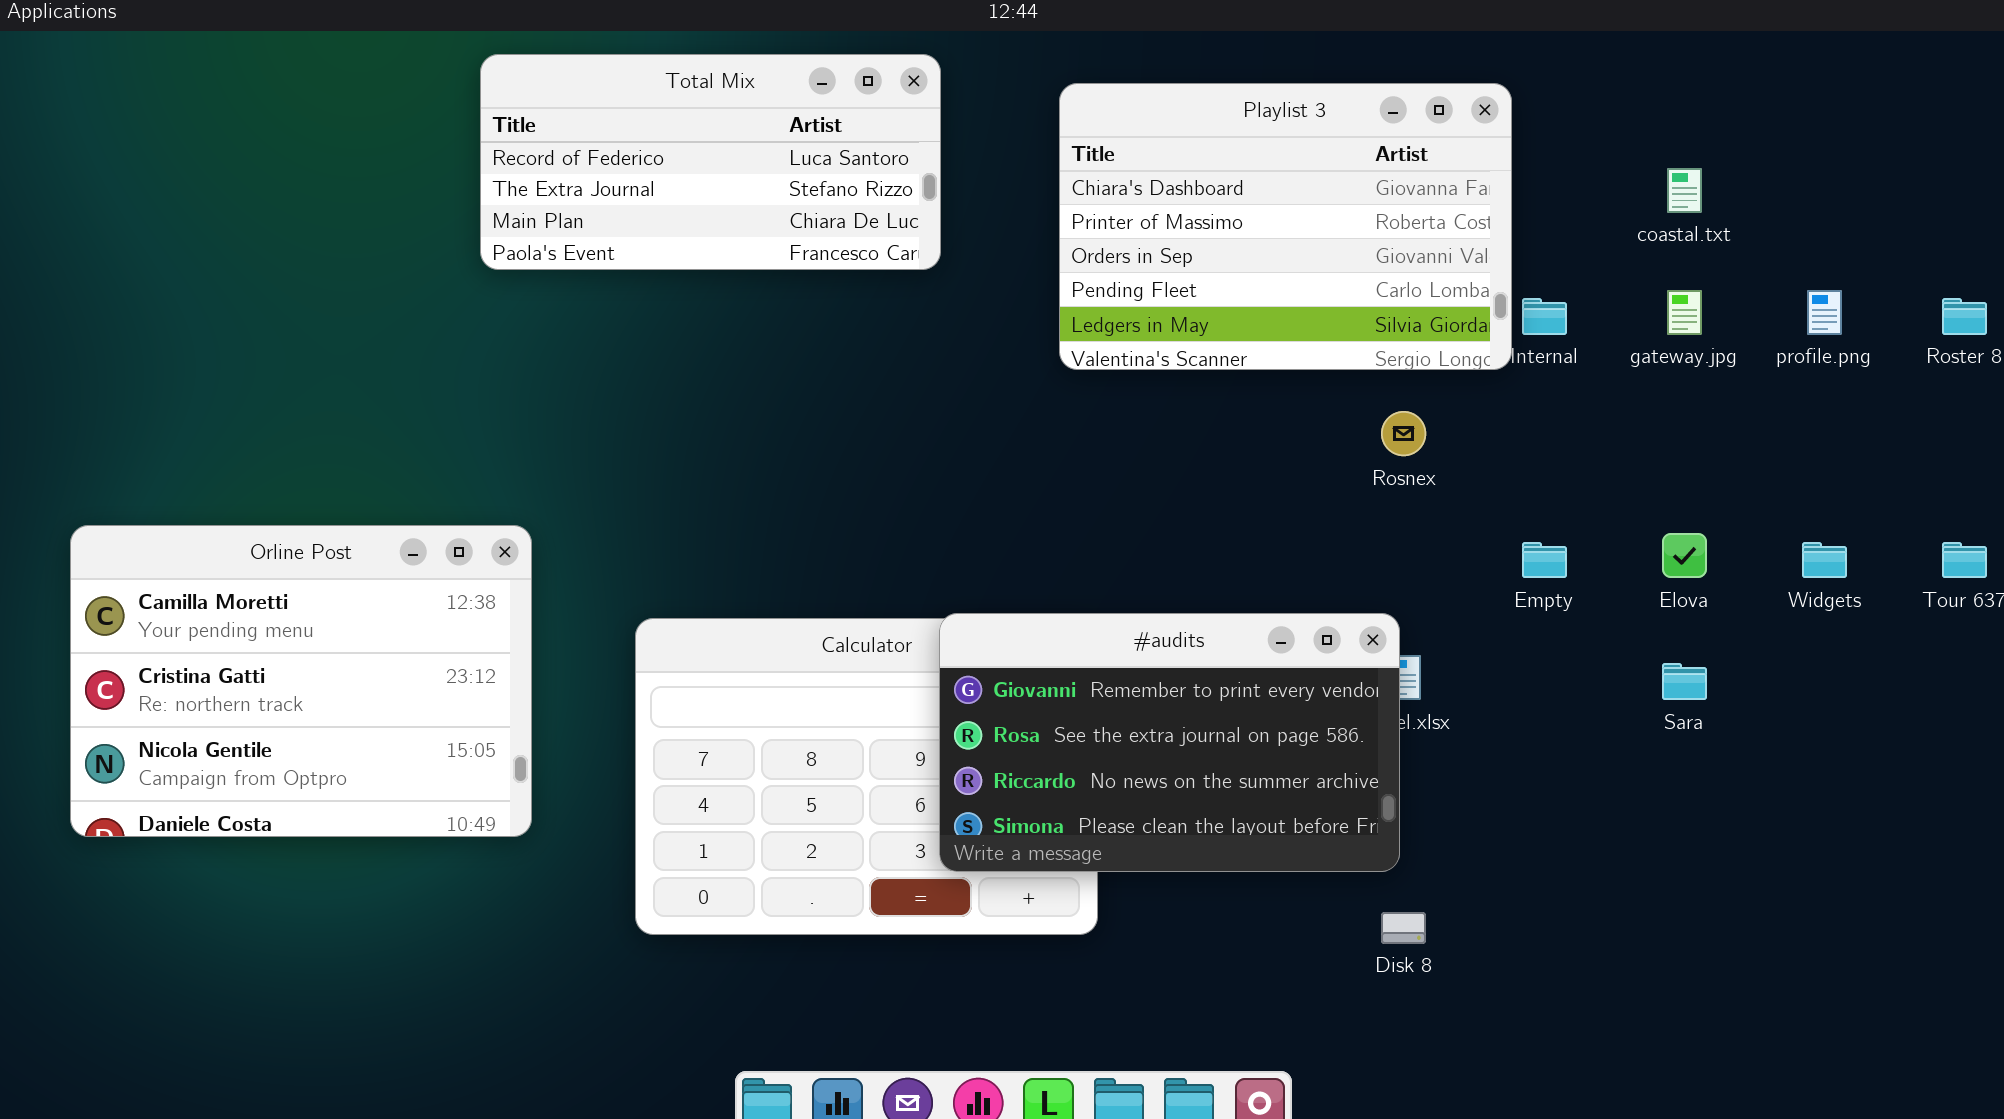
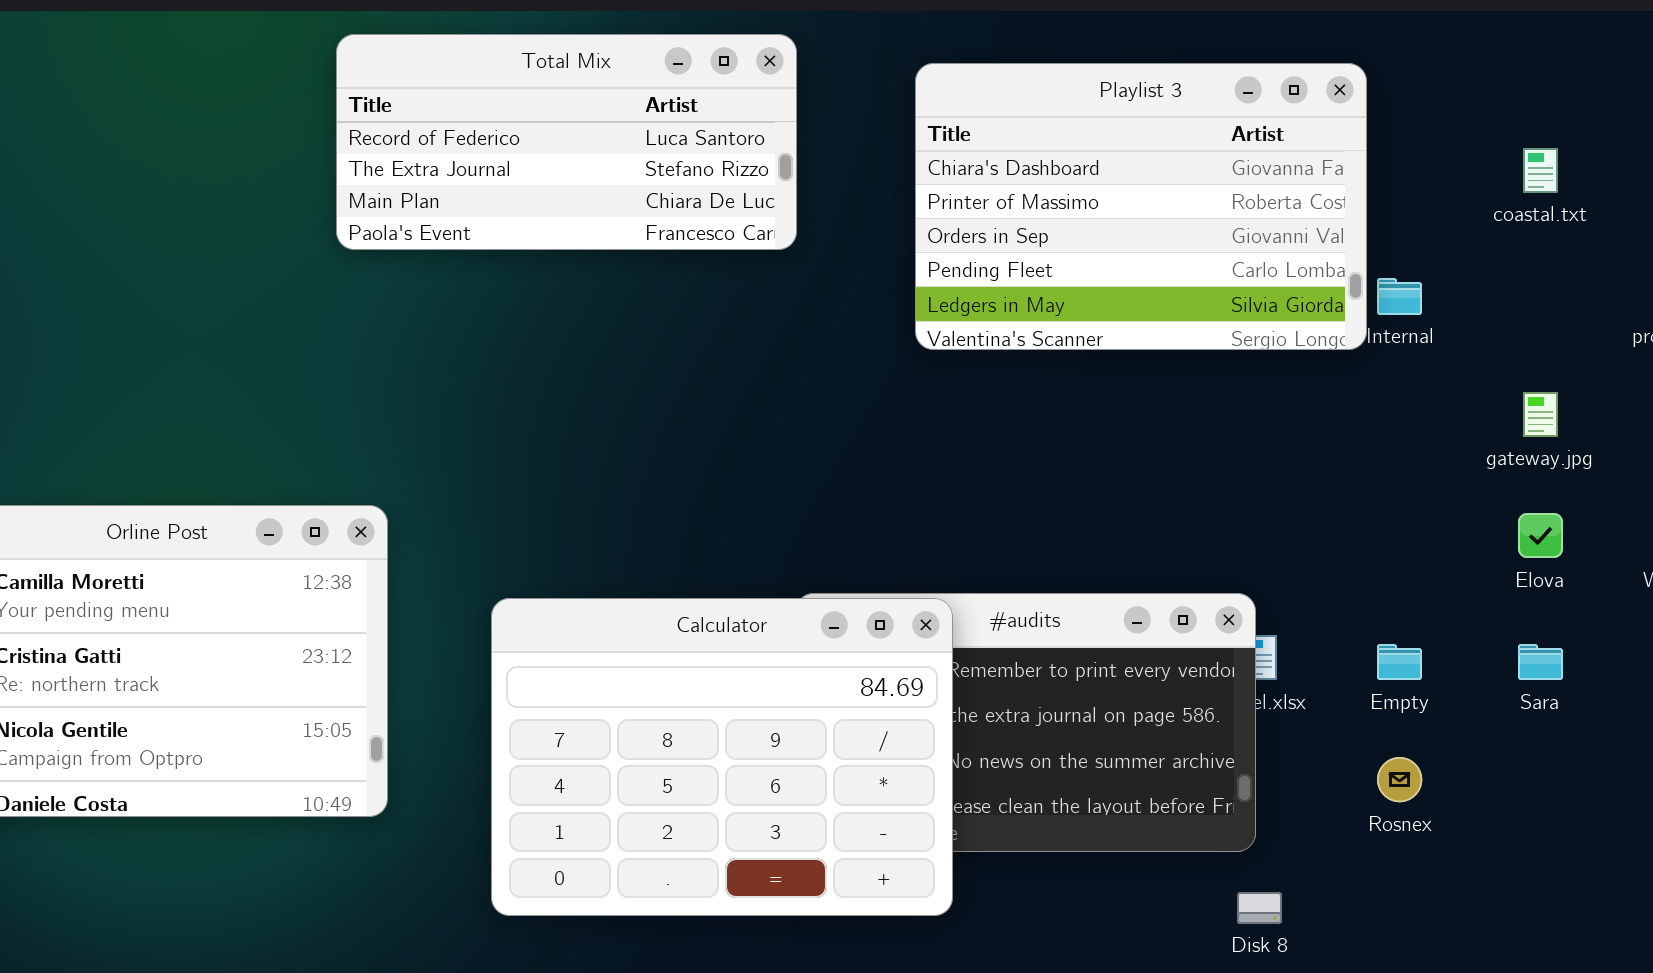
gateway.jpg: [1667,290,1702,335] -> [1523,392,1558,437], moved
Rosnex: [1381,411,1426,456] -> [1377,757,1422,802], moved
Empty: [1522,542,1567,578] -> [1377,644,1422,680], moved
Calculator: [635,618,1098,935] -> [491,598,953,916], raised

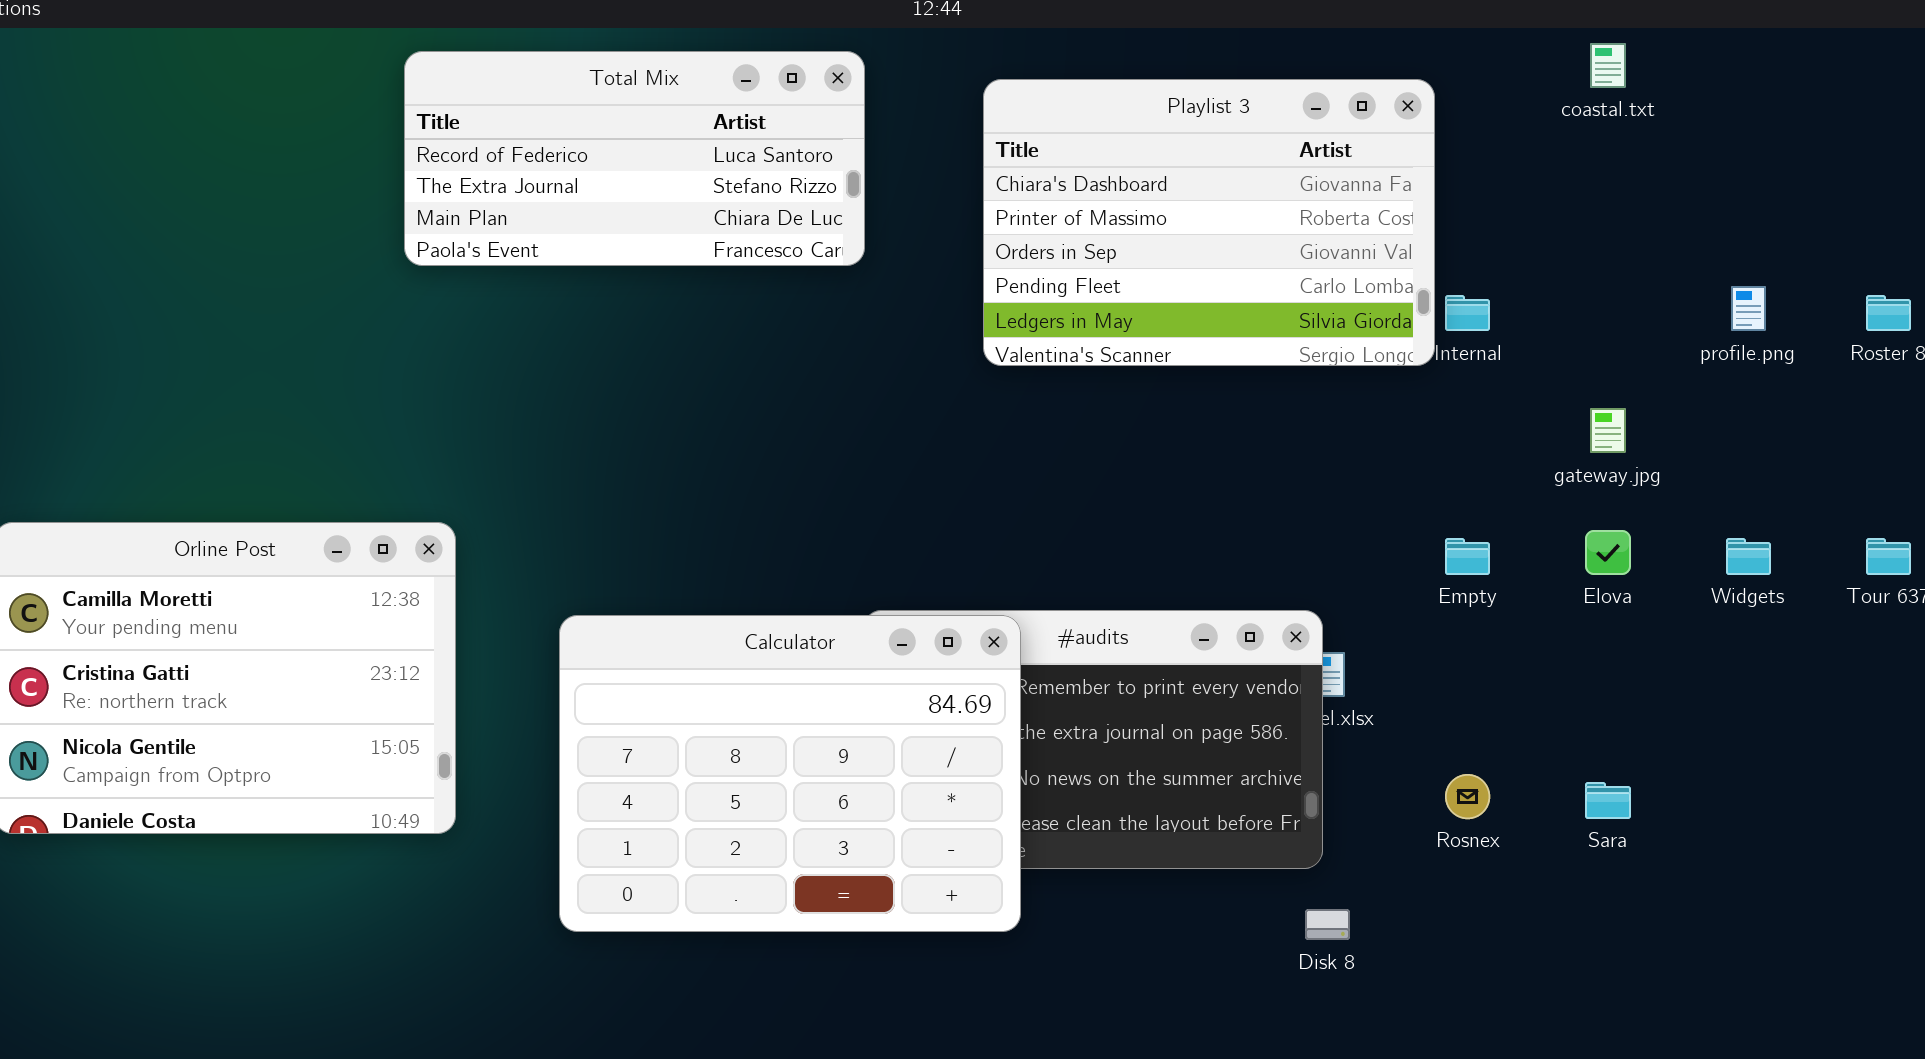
coastal.txt: [1523,148,1558,193] -> [1590,43,1626,88], moved
Empty: [1377,644,1422,680] -> [1445,538,1490,575], moved
Sara: [1518,644,1563,680] -> [1585,782,1631,819], moved

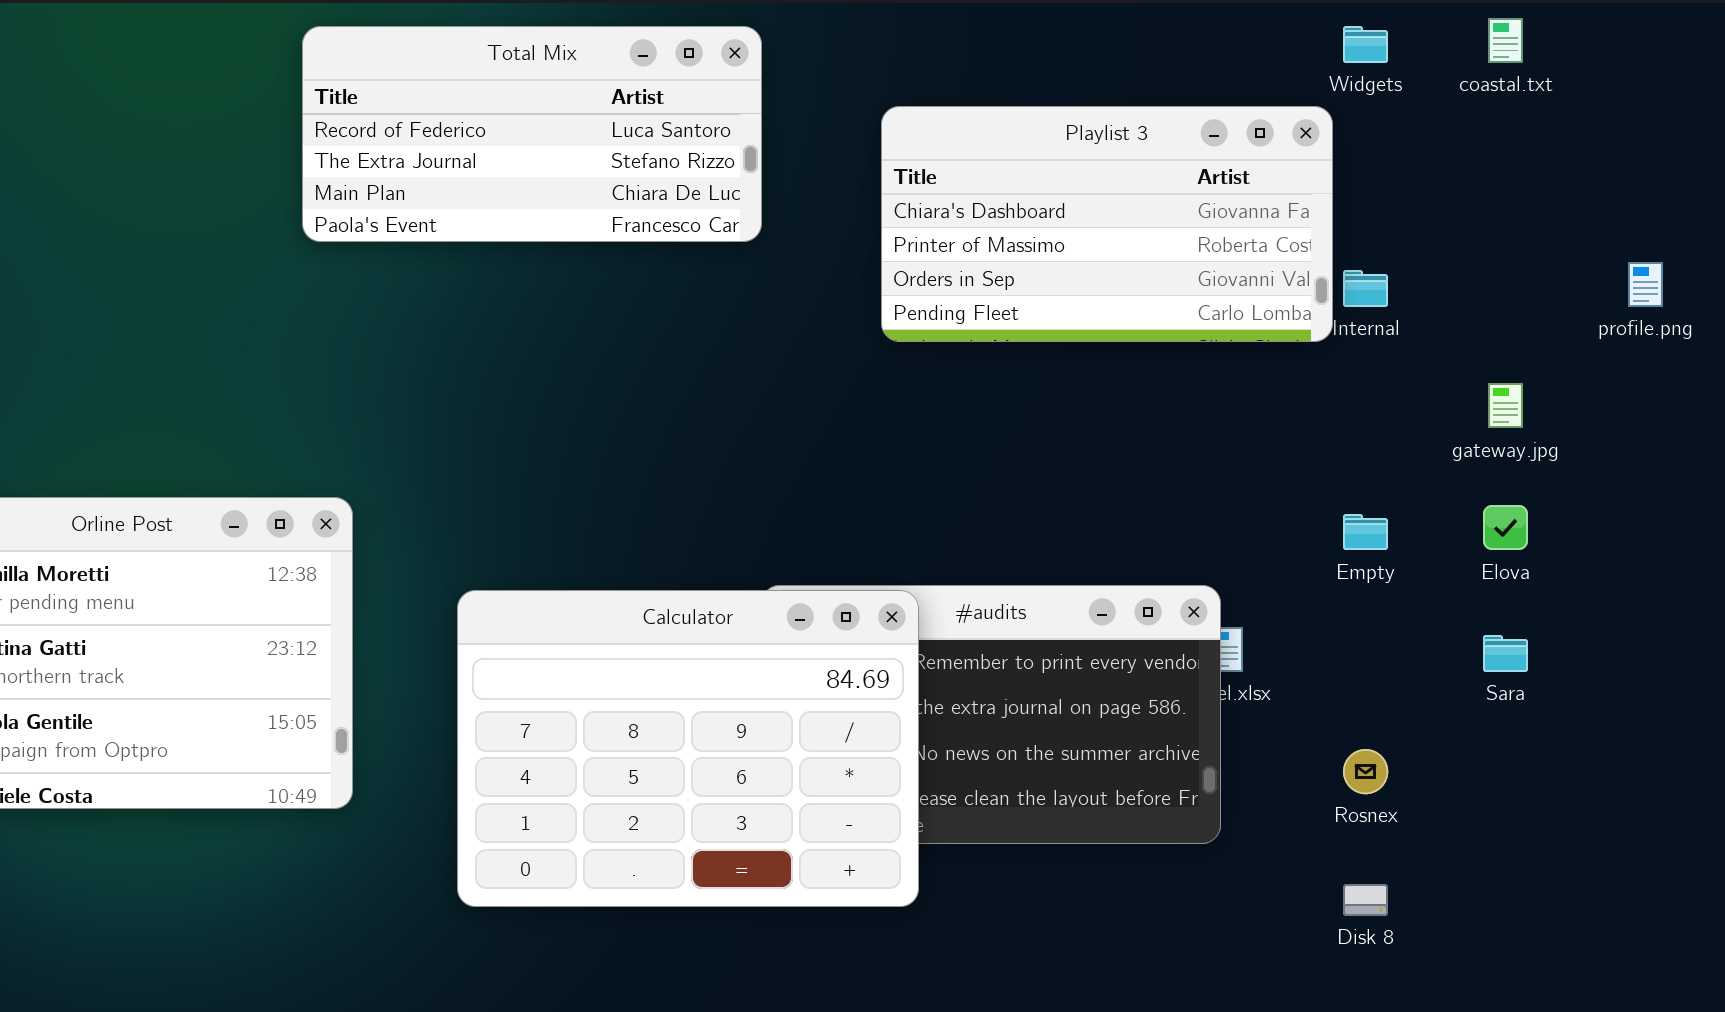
Playlist 3: [983,79,1435,366] -> [881,106,1333,342], resized
Widgets: [1726,538,1771,575] -> [1343,26,1388,63], moved
Sara: [1585,782,1631,819] -> [1483,635,1528,672], moved
Disk 8: [1305,909,1350,940] -> [1343,884,1388,916], moved

